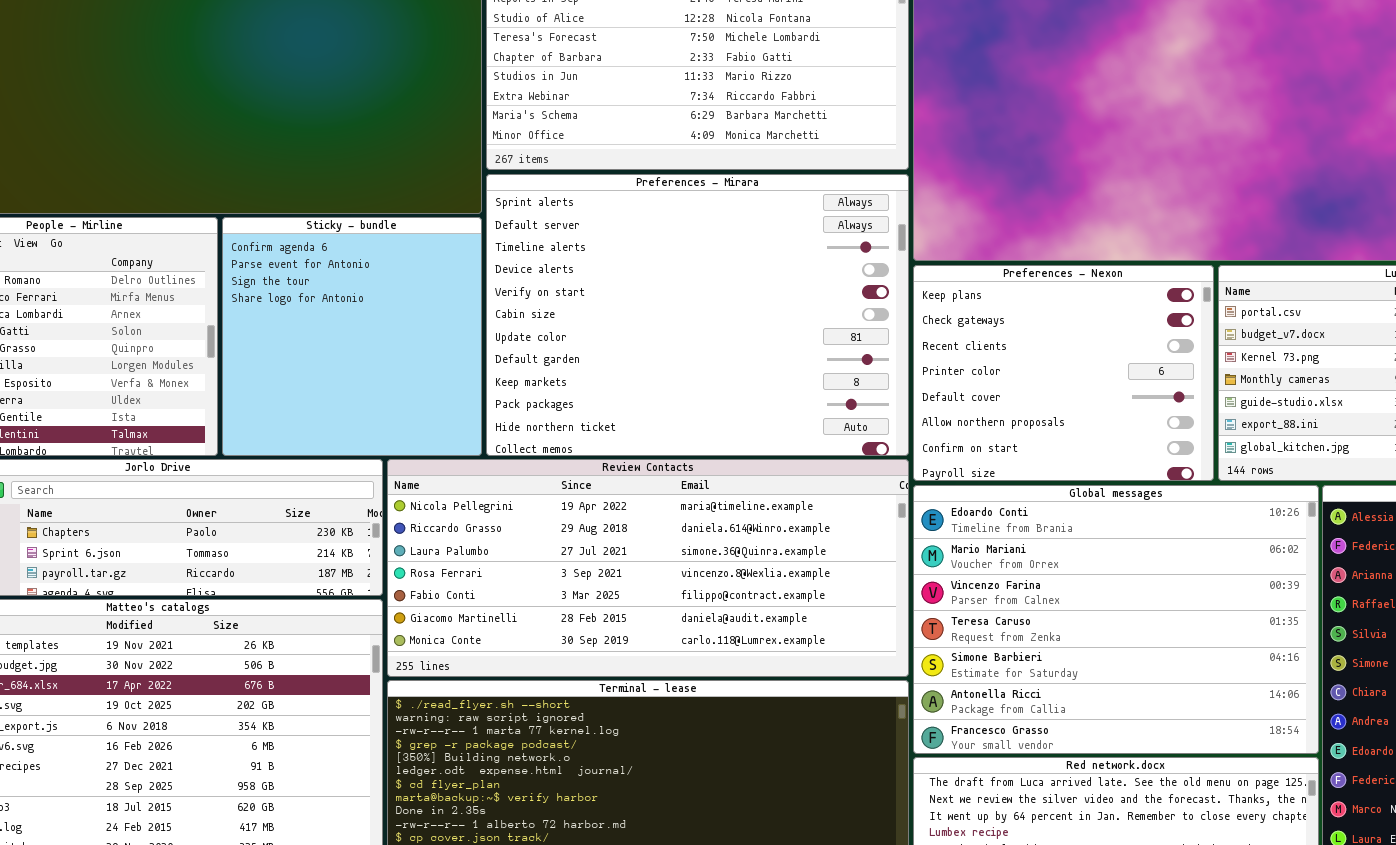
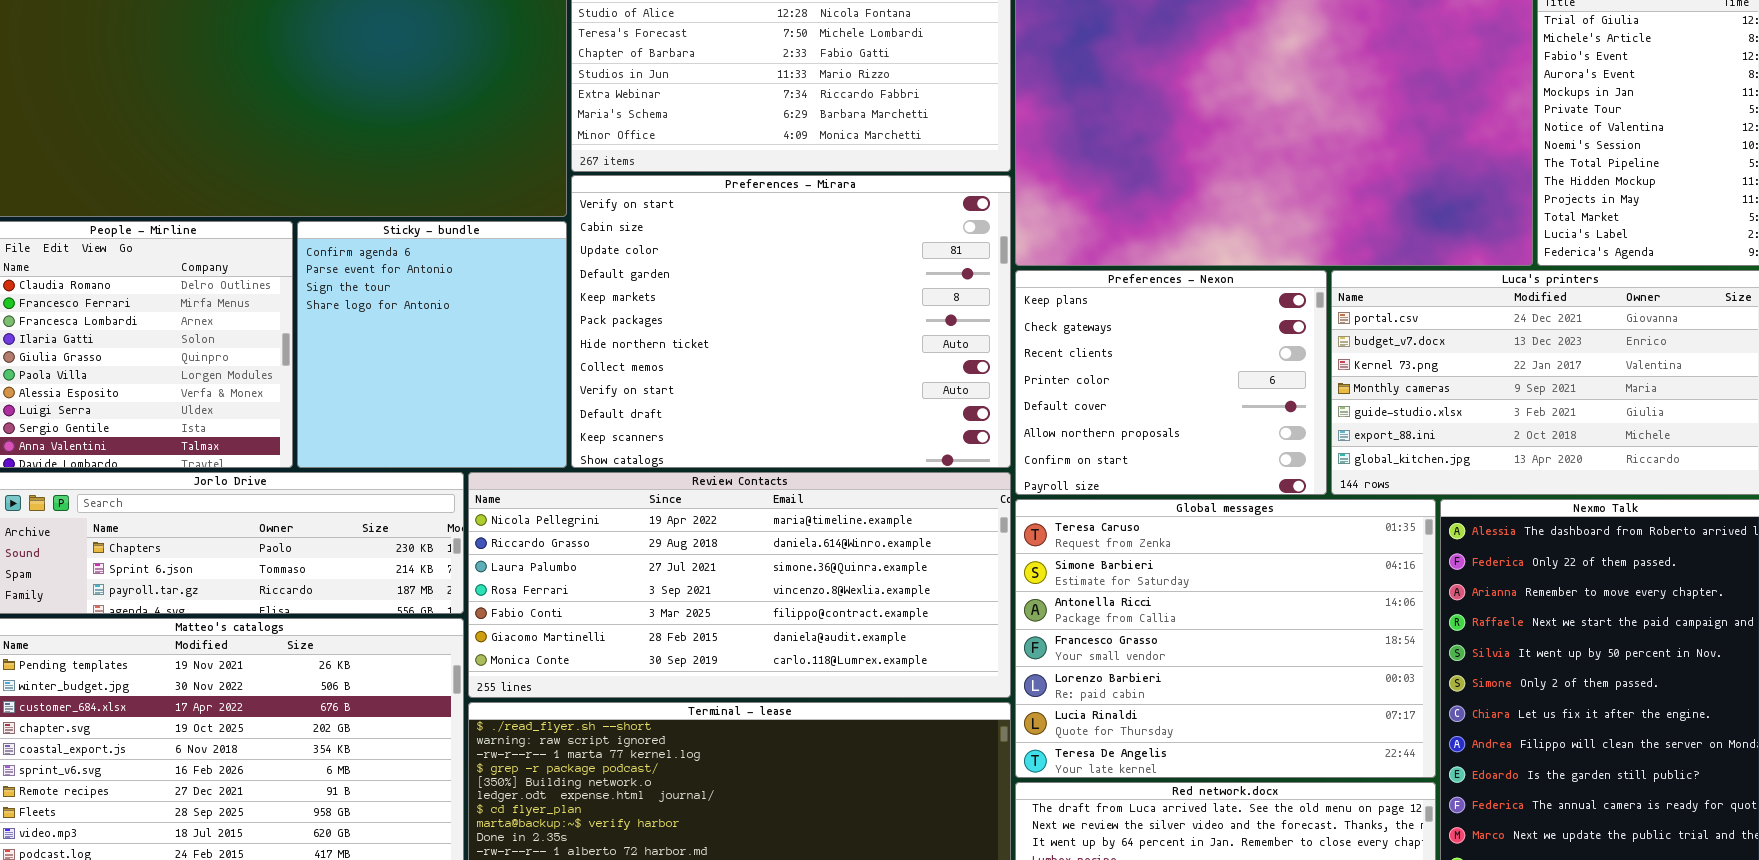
Preferences - Mirara: [486,174,909,456] -> [571,175,1011,468], scrolled down 4 rows
Global messages: [913,485,1319,754] -> [1015,499,1436,778], scrolled down 3 rows

